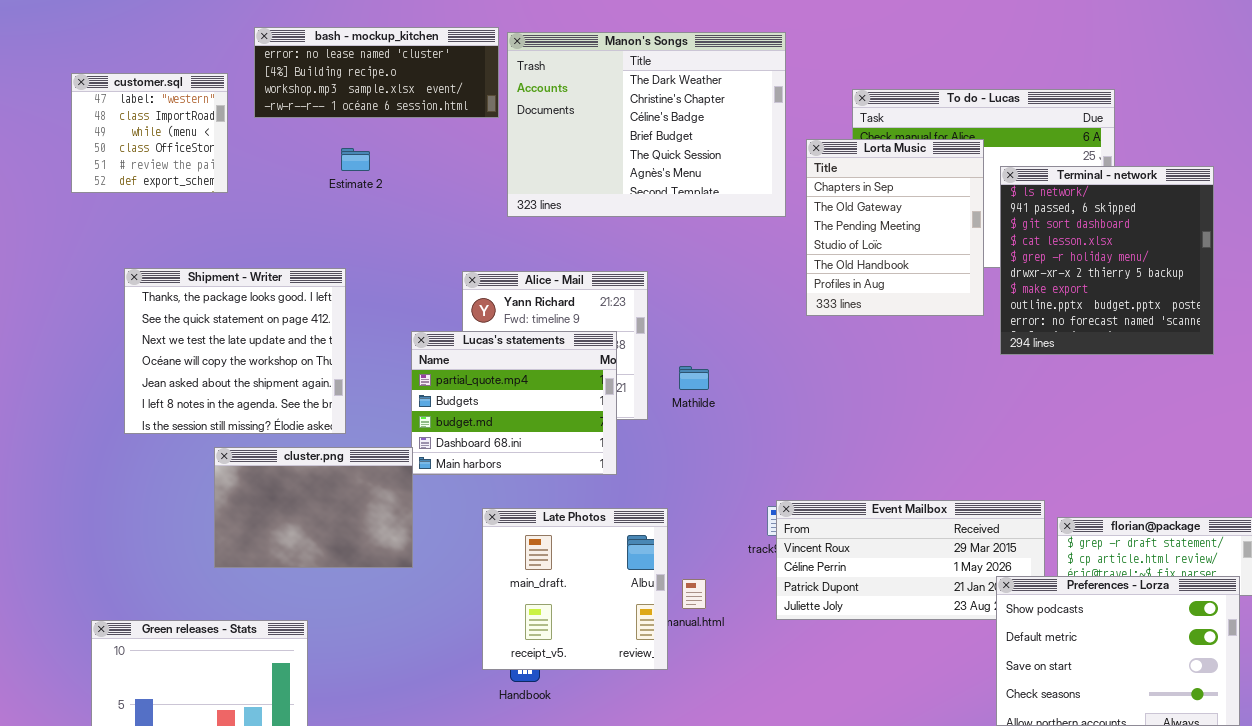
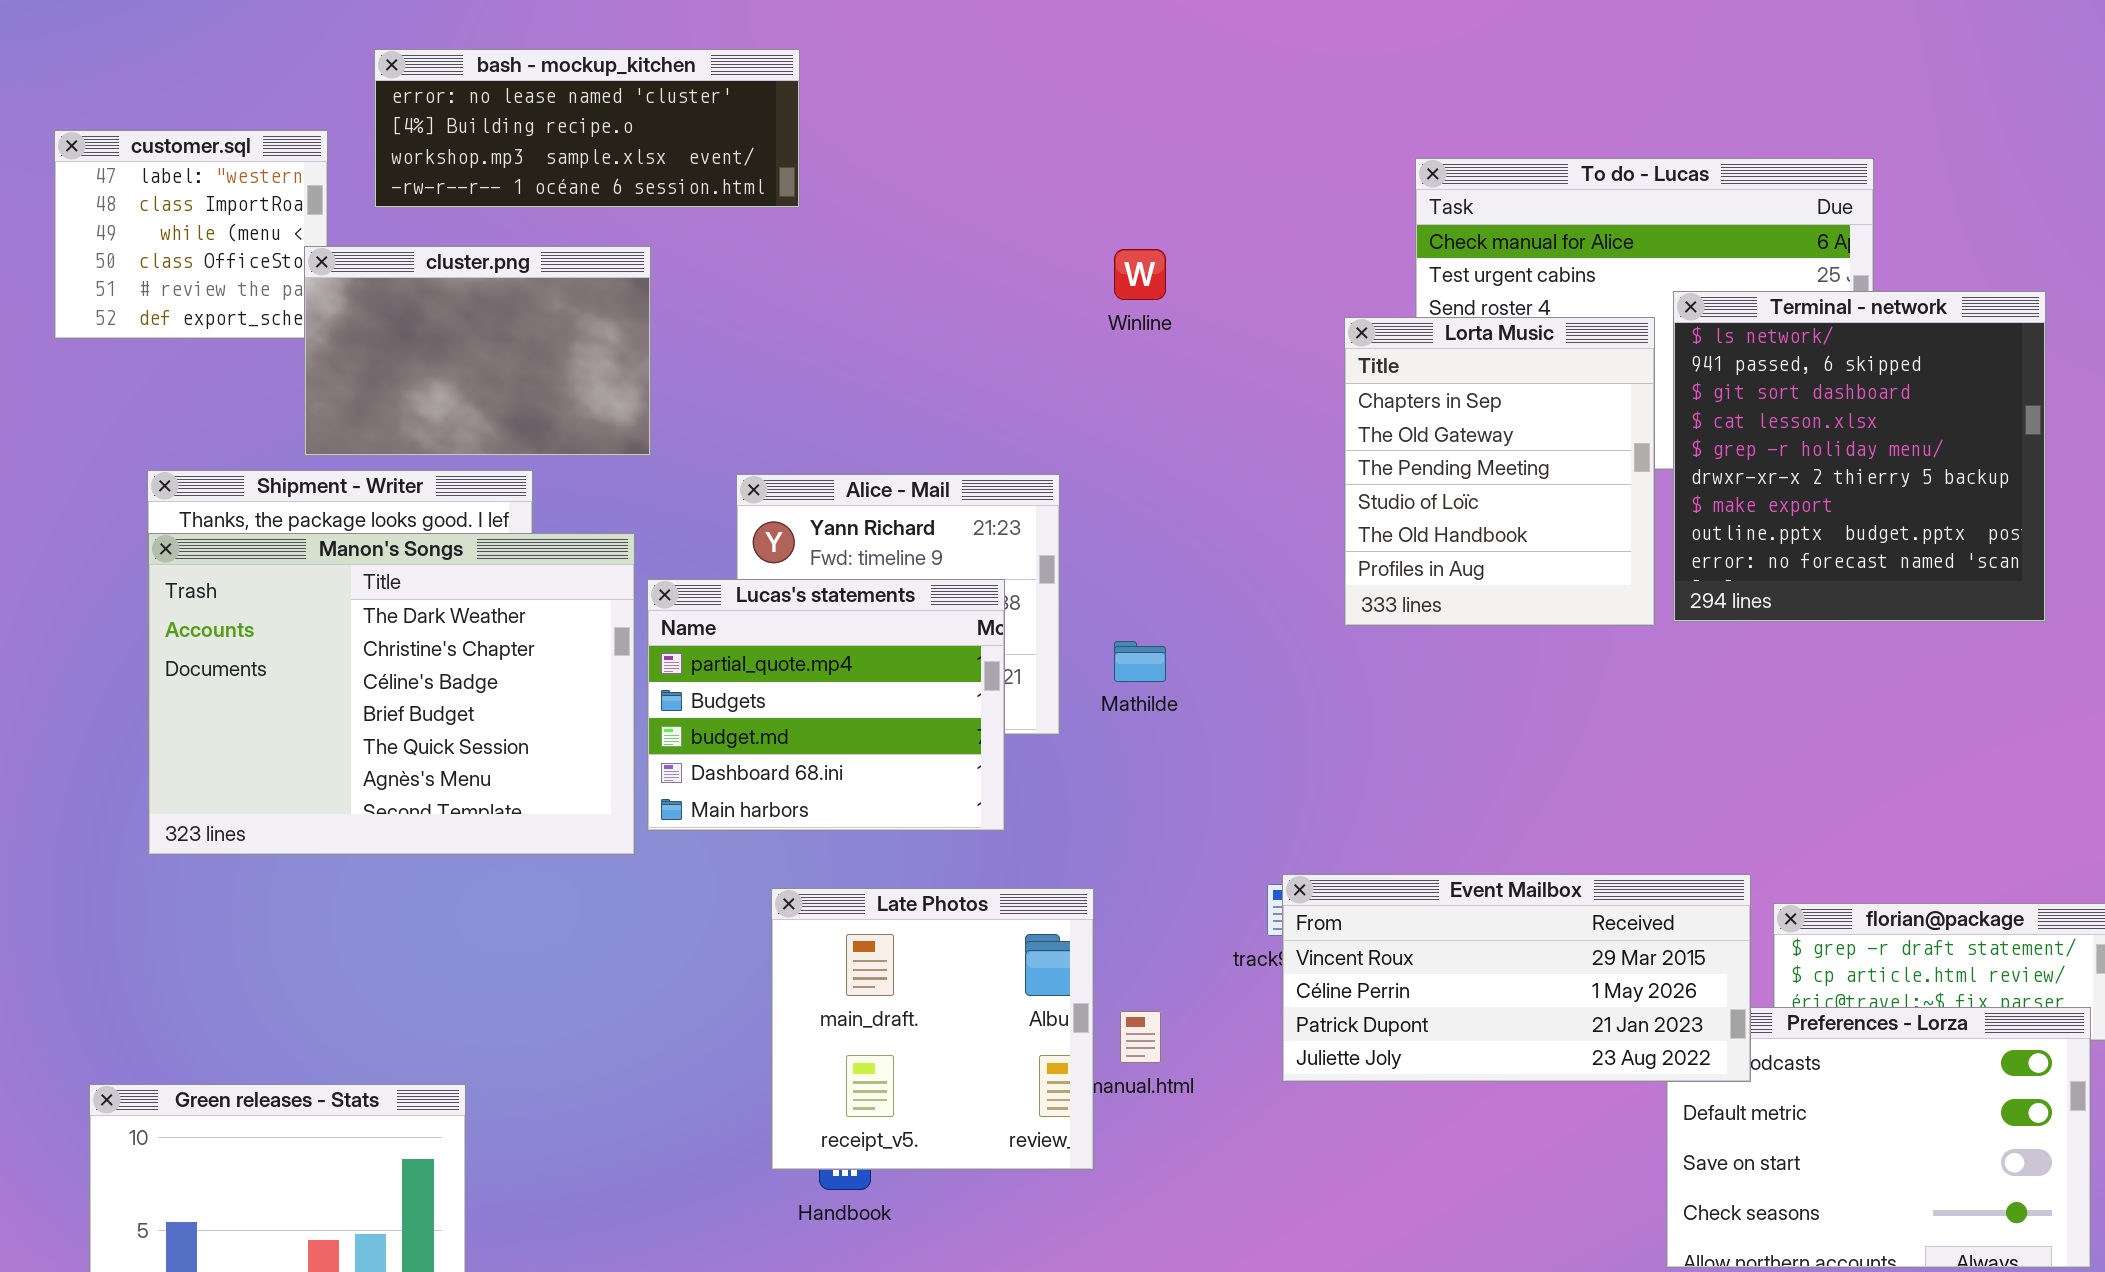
Manon's Songs: [507,32,786,217] -> [148,533,635,855], moved
Lorta Music: [806,139,984,316] -> [1344,317,1655,626], moved
cluster.png: [214,447,413,568] -> [304,246,651,456], moved
Event Mailbox: [776,500,1045,620] -> [1282,874,1751,1082], raised

